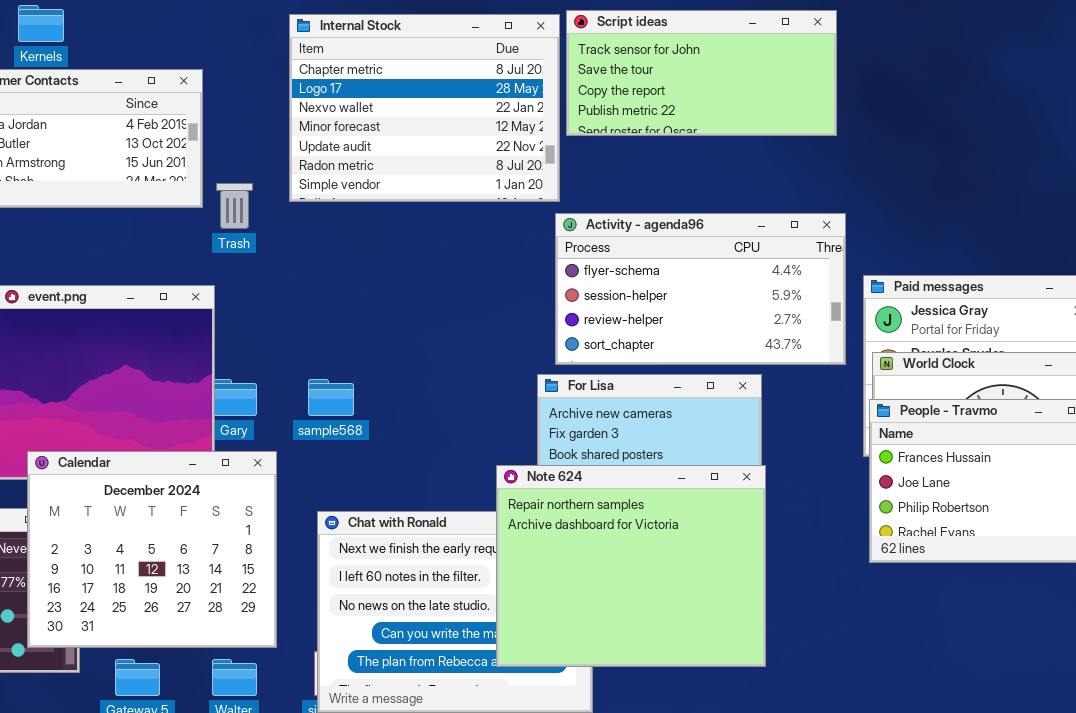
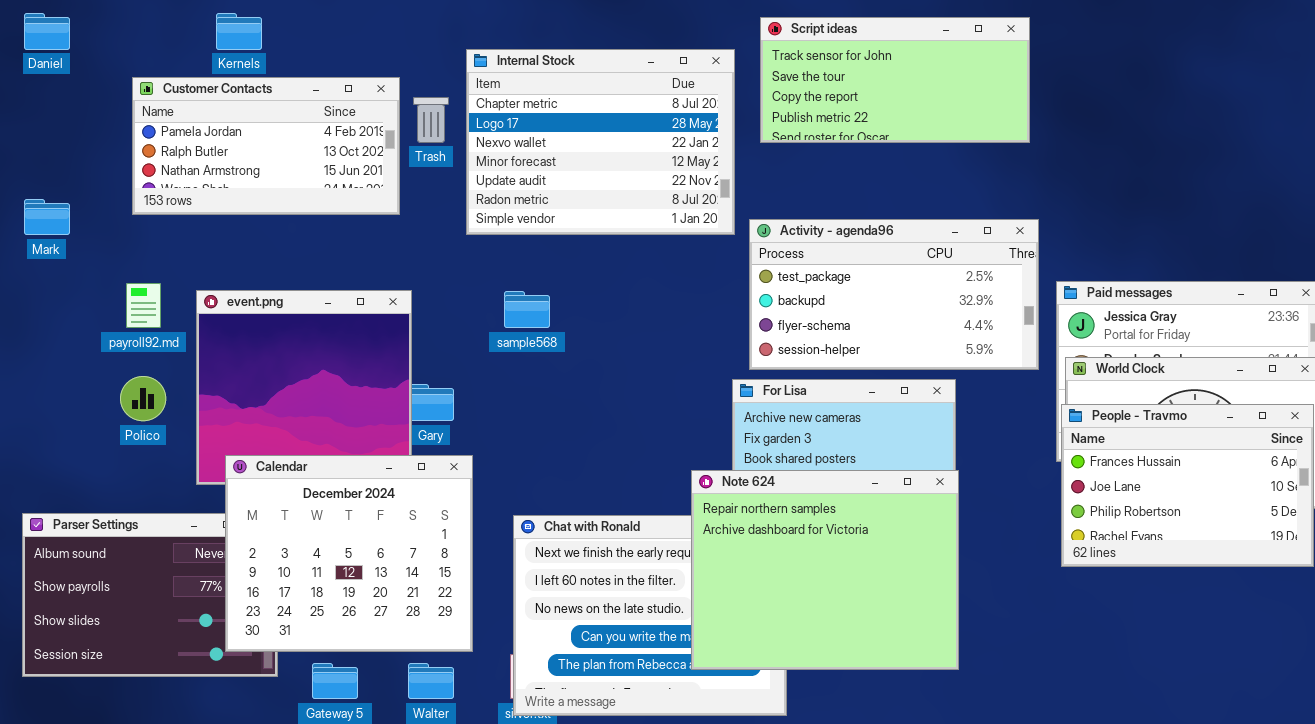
Internal Stock: [289,14,560,202] -> [466,49,735,235], moved
Trash: [216,183,253,229] -> [413,97,449,143], moved
Activity - agenda96: [555,213,846,365] -> [749,219,1039,370], scrolled up 2 rows
sample568: [308,379,354,416] -> [504,291,550,328], moved

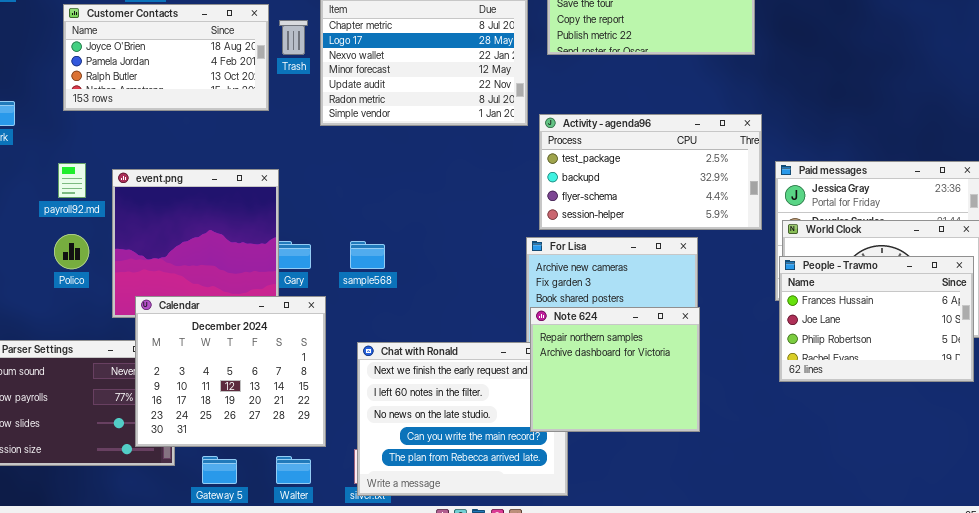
Customer Contacts: [132,77,400,215] -> [63,4,269,111], scrolled up 1 row
sample568: [504,291,550,328] -> [350,241,385,269], moved
Note 624: [691,470,959,670] -> [530,307,700,432], resized

